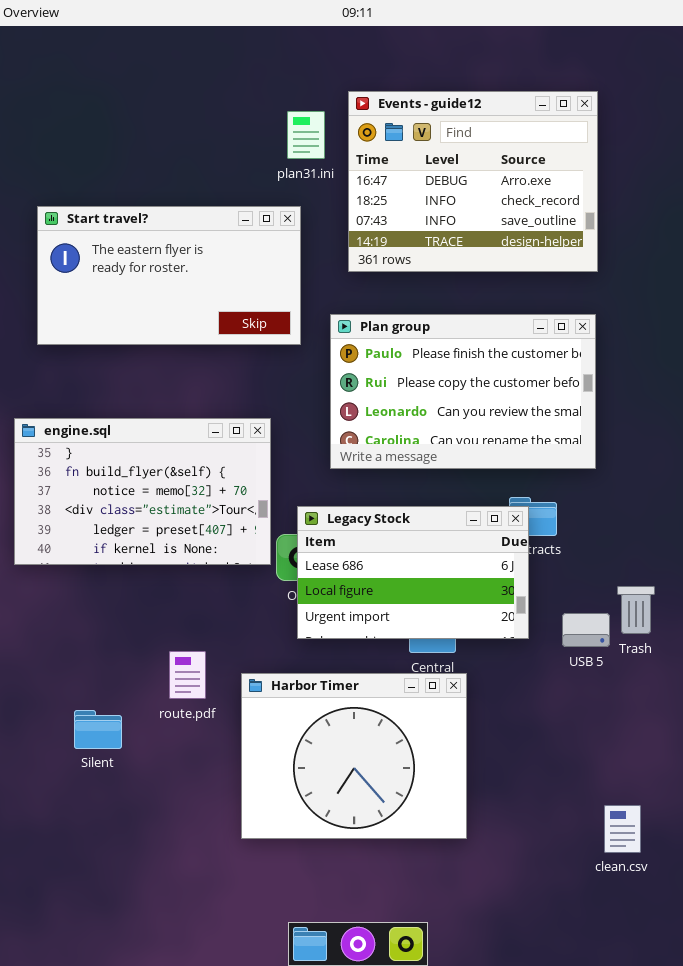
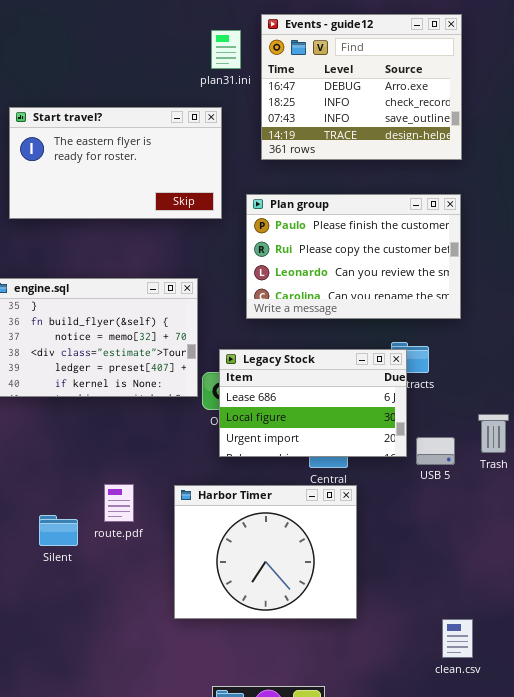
USB 5: [562,613,610,647] -> [416,437,455,465], moved
route.pdf: [169,651,206,699] -> [104,484,134,522], moved
clean.csv: [604,805,641,853] -> [442,619,473,658], moved

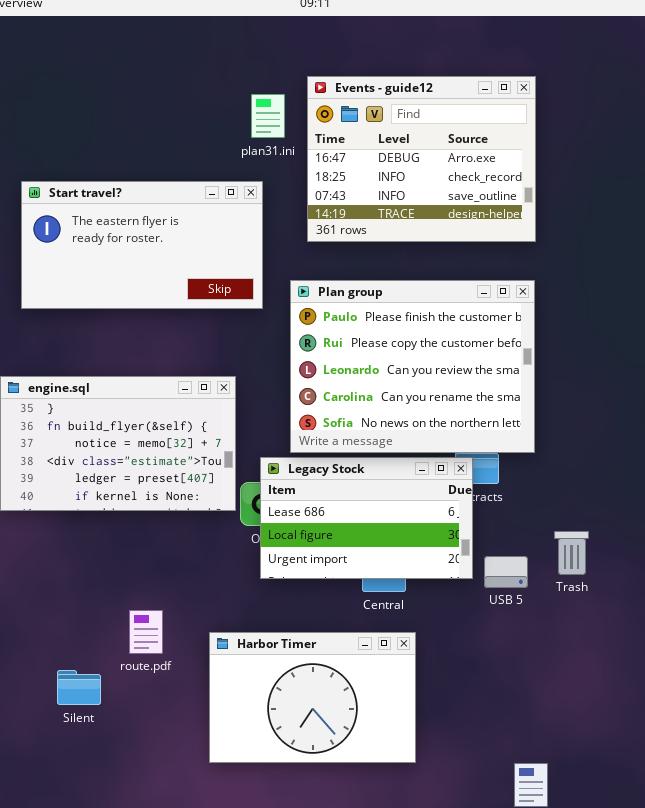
Plan group: [246,194,461,319] -> [290,280,535,453], resized
Harbor Timer: [174,485,357,619] -> [209,632,416,763], resized
Silent: [39,515,78,546] -> [57,670,101,705], moved

